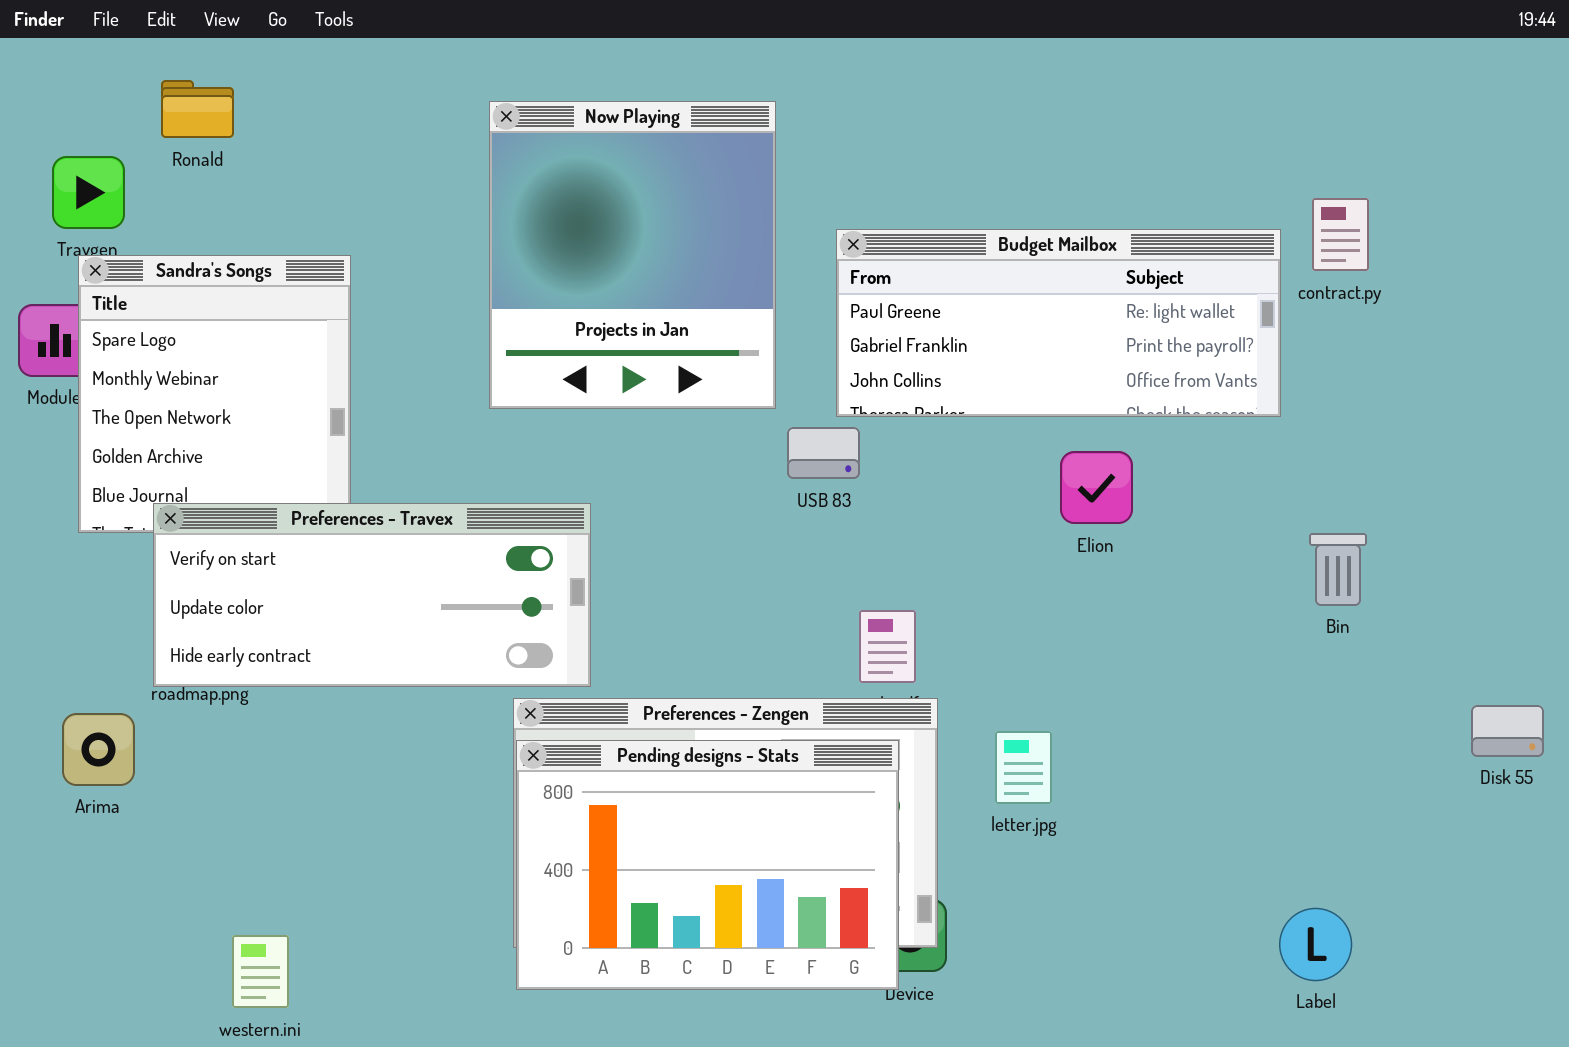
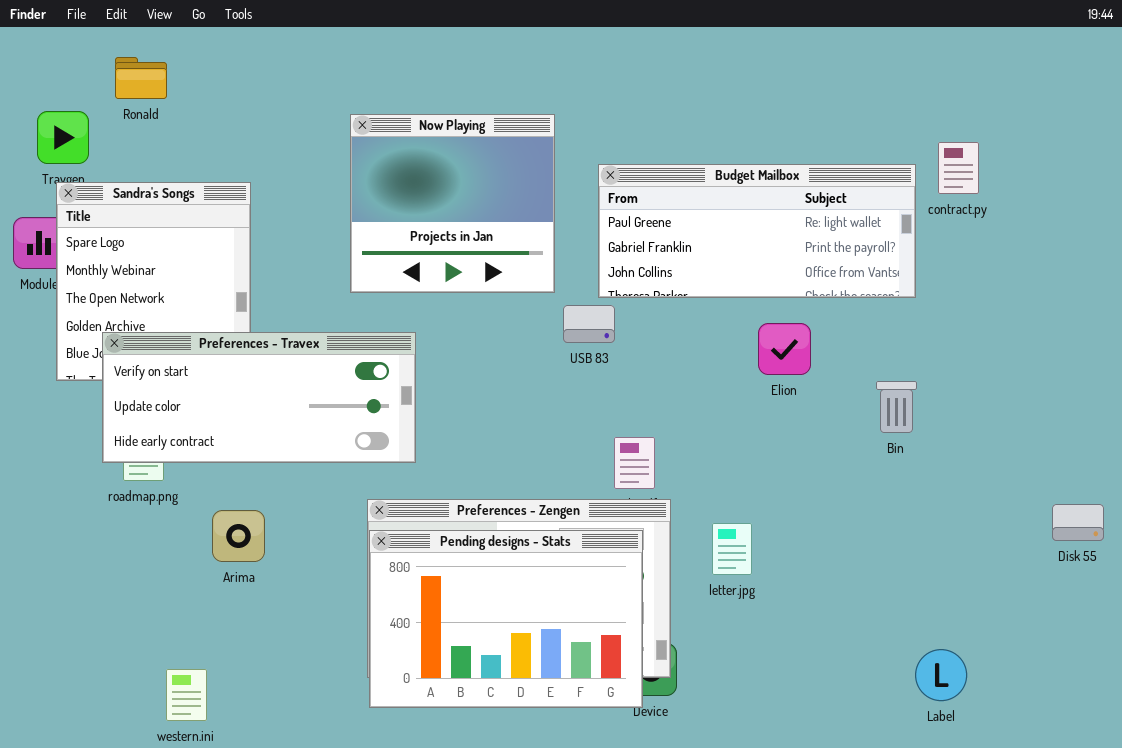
Now Playing: [489,101,776,409] -> [350,114,555,293], resized
Preferences - Travex: [153,503,591,687] -> [102,332,416,463], moved
Bin: [1309,533,1367,606] -> [876,381,917,433], moved
Arima: [62,713,135,786] -> [212,510,265,562], moved

